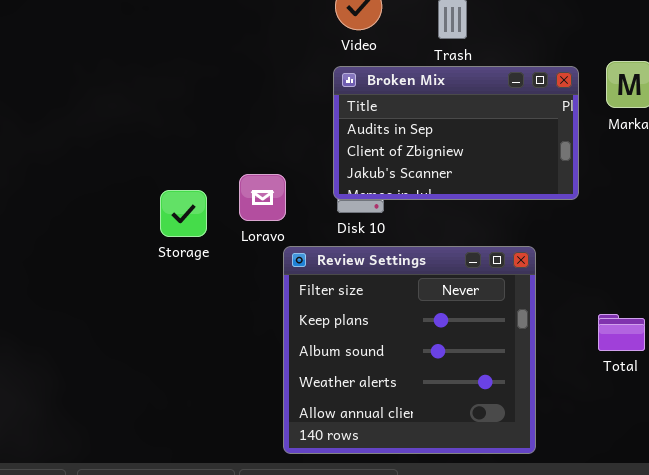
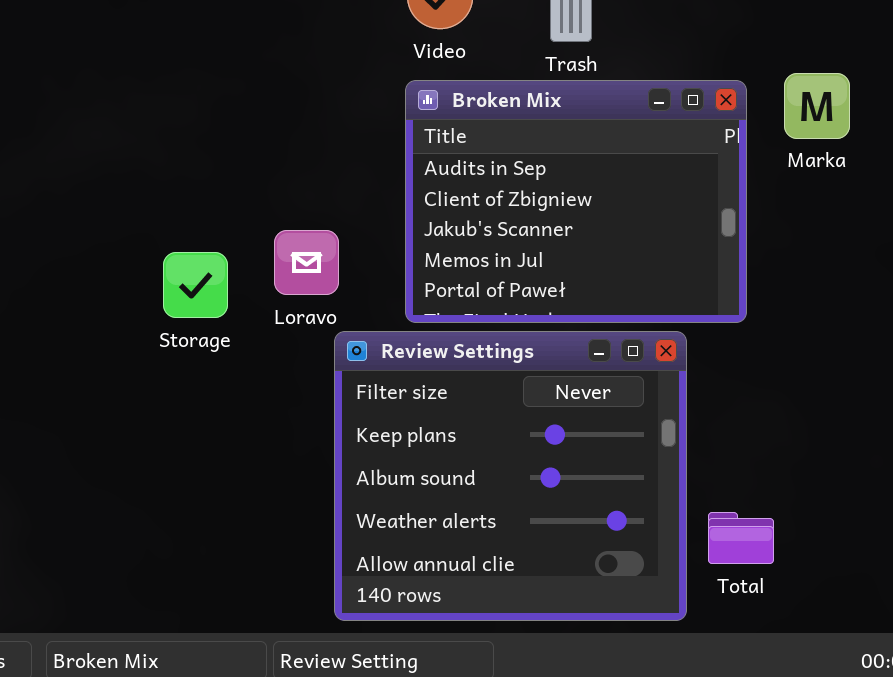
Broken Mix: [333,66,579,200] -> [405,80,747,323], resized
Total: [598,314,645,351] -> [708,512,774,564], moved

